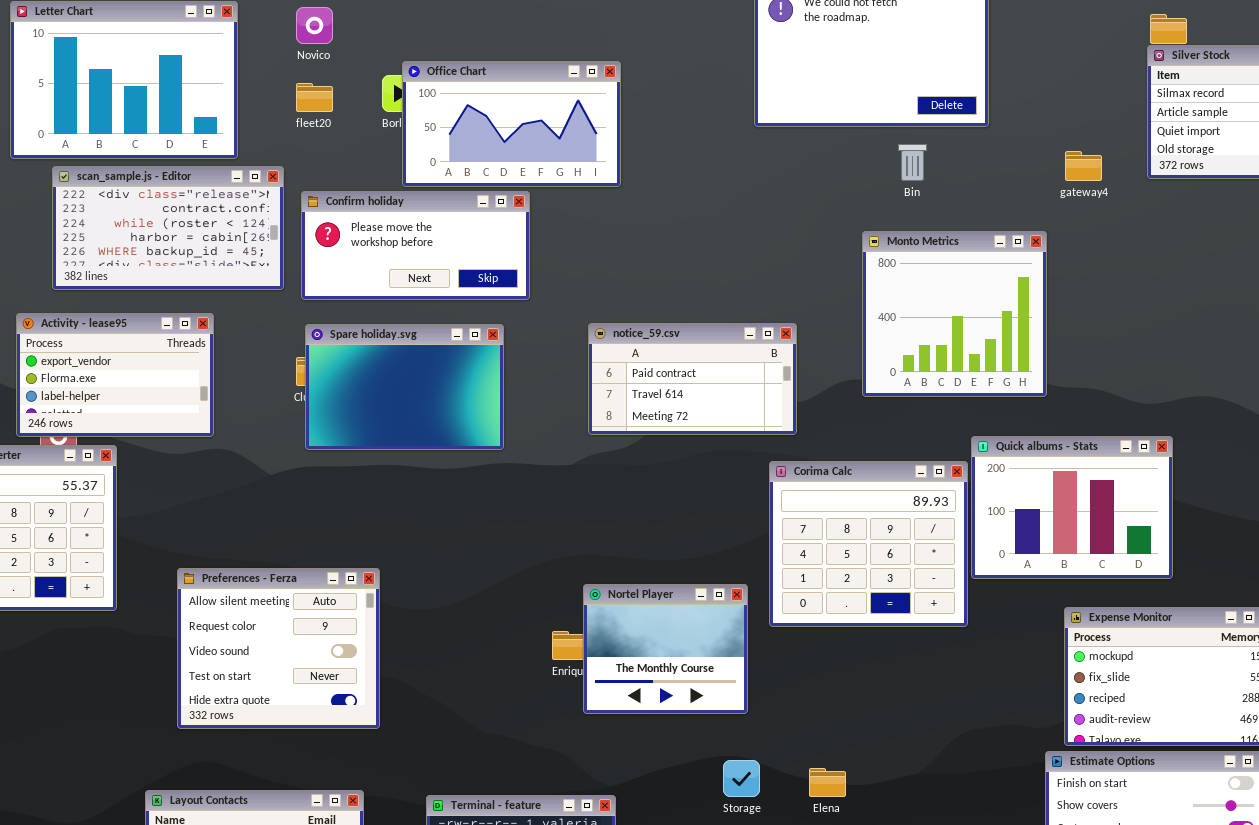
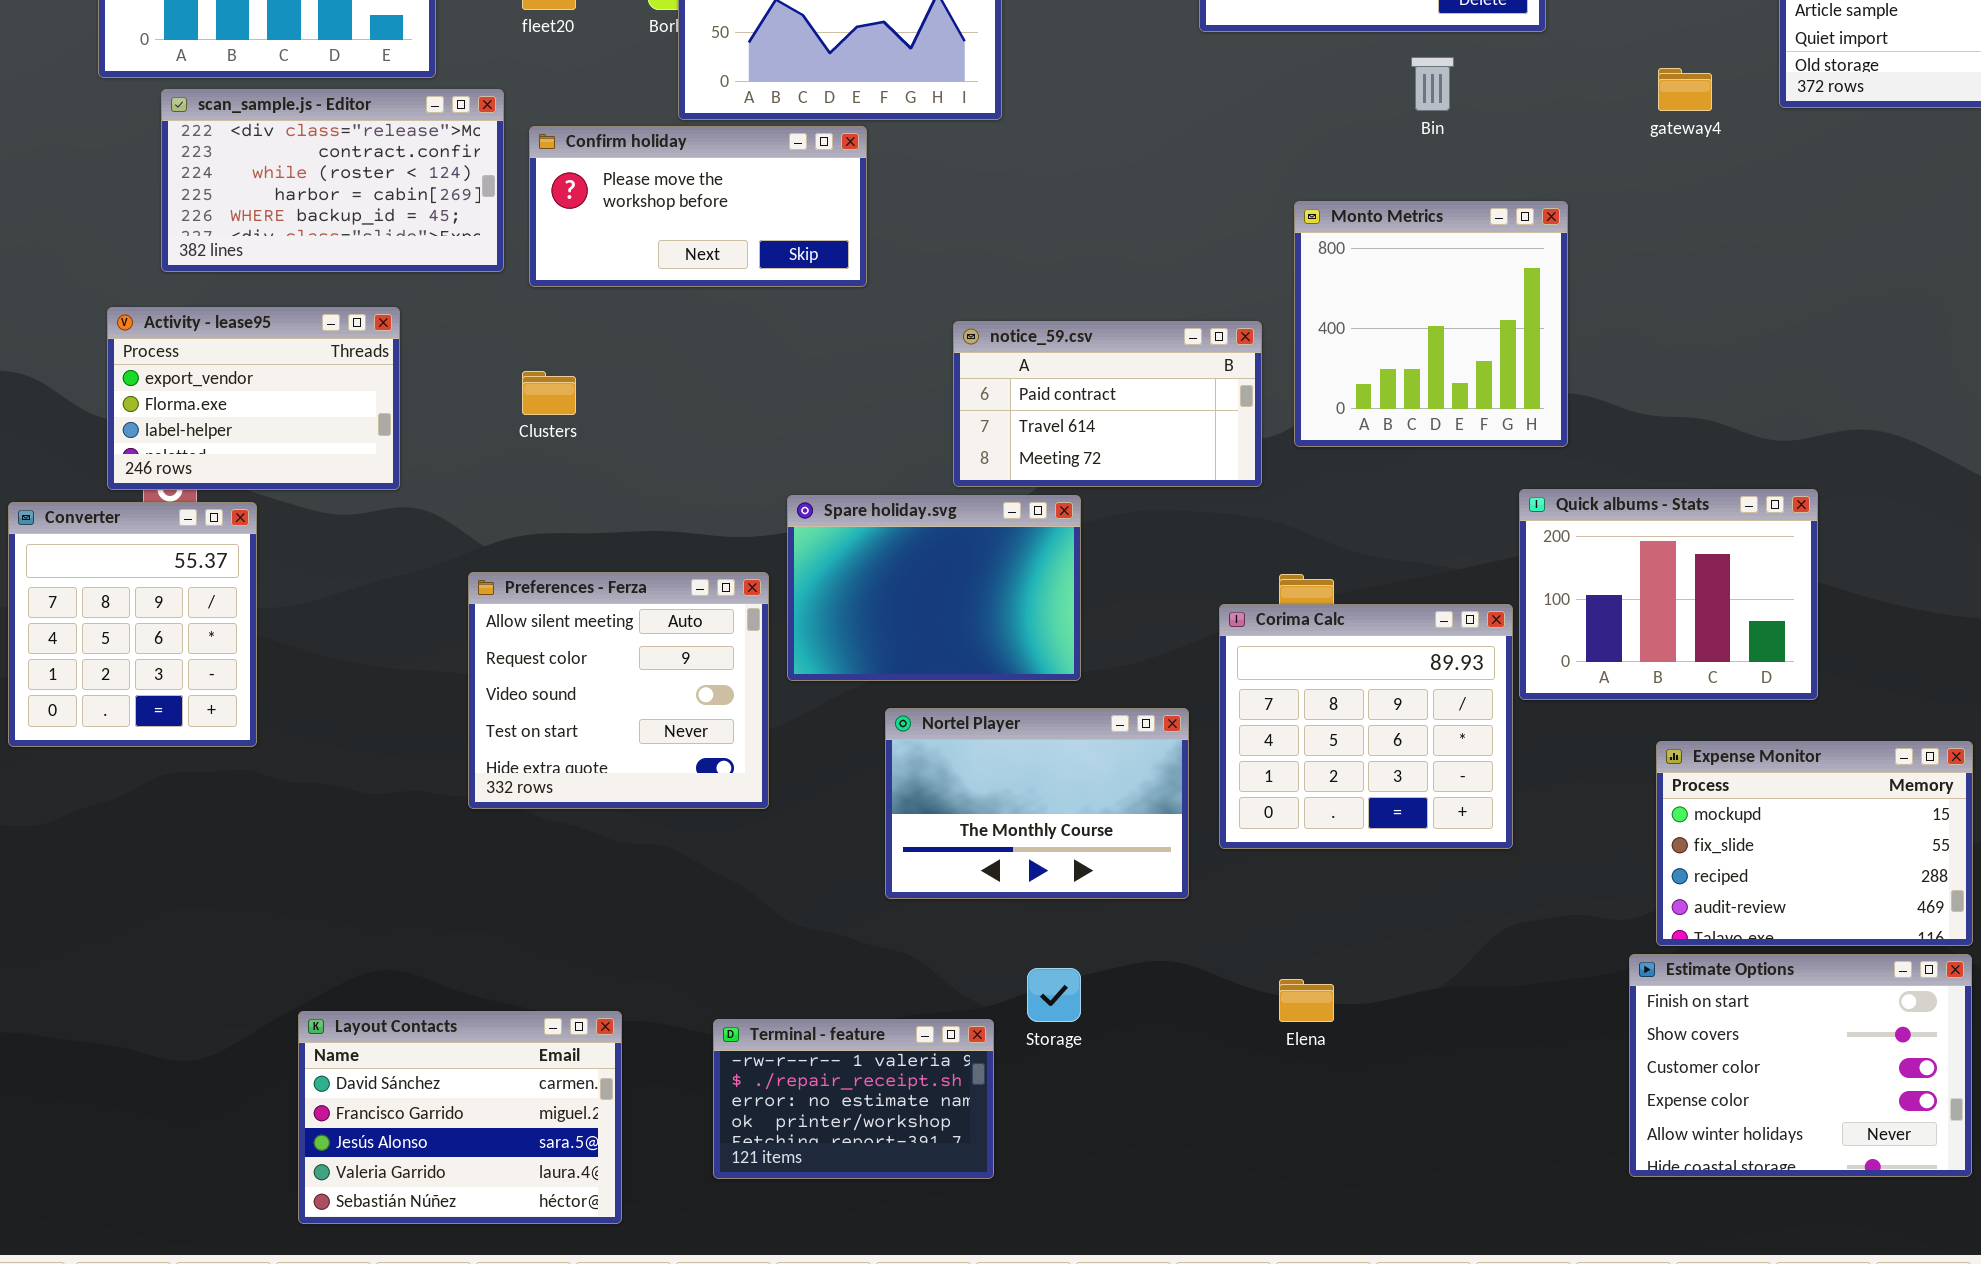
Monto Metrics: [862,231,1047,397] -> [1294,201,1568,447], moved
Spare holiday.svg: [305,324,504,450] -> [787,495,1081,681], moved
Corima Calc: [769,461,968,627] -> [1219,604,1513,849], moved
Preferences - Ferza: [177,568,380,729] -> [468,572,769,809], moved
Nortel Player: [583,584,748,714] -> [885,708,1189,899], resized
Storage: [723,760,760,797] -> [1027,968,1081,1022], moved

